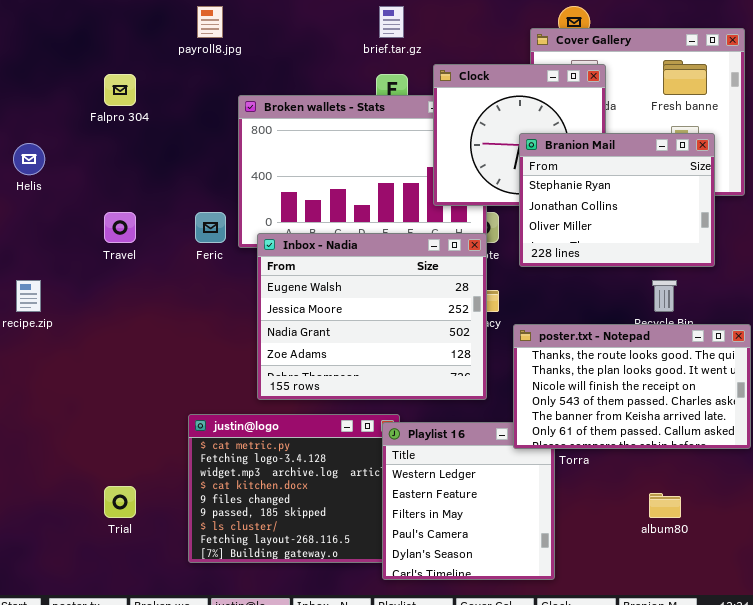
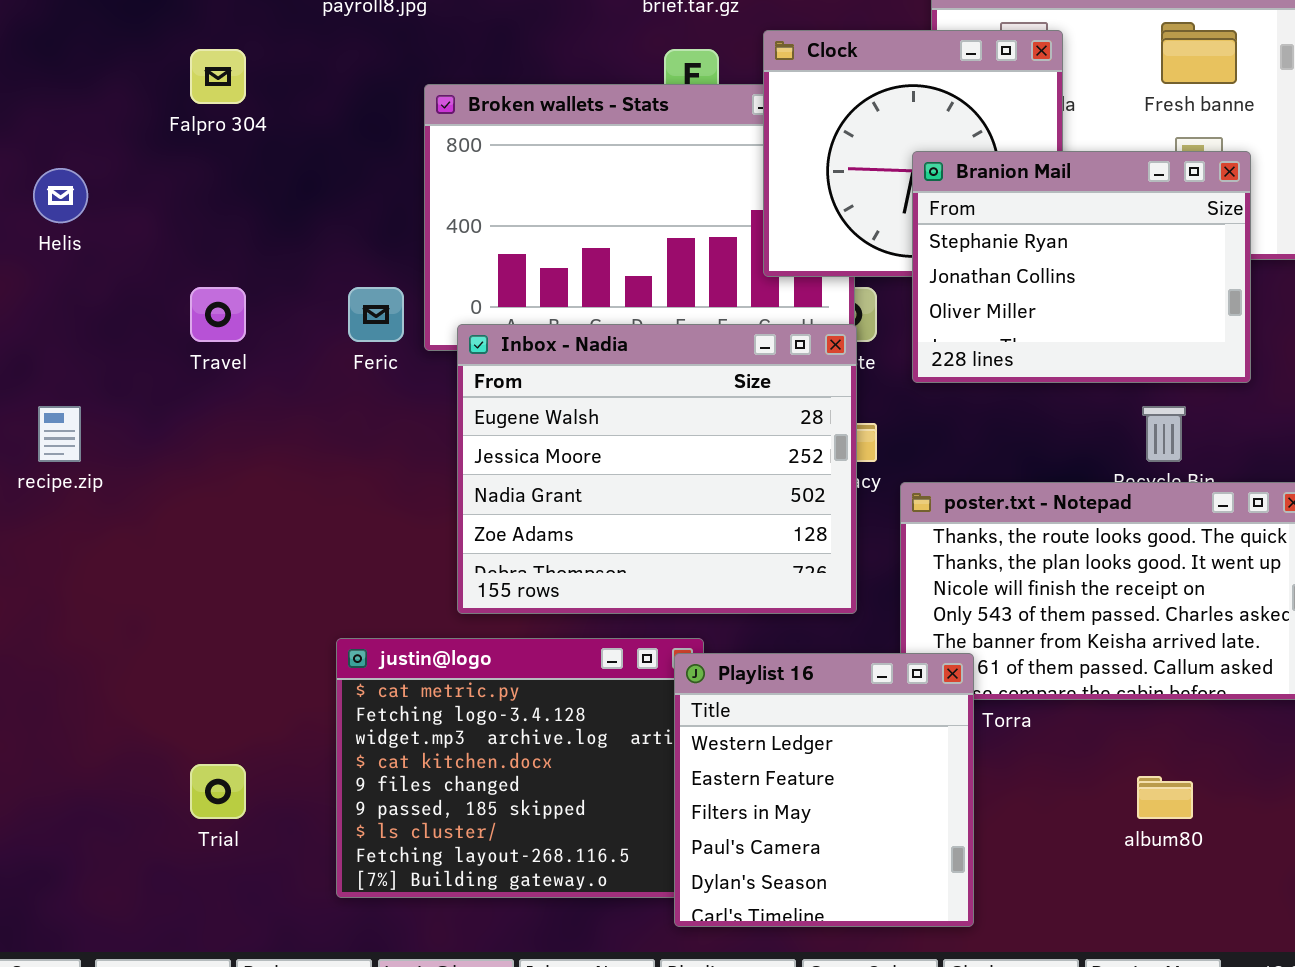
Playlist 16: [382,422,555,580] -> [674,653,974,927], raised

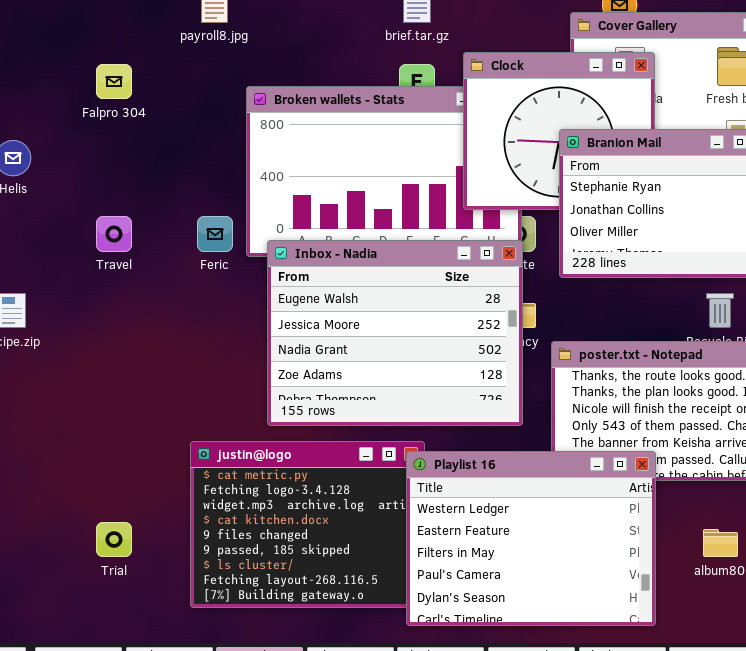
Playlist 16: [674,653,974,927] -> [406,451,656,626], resized

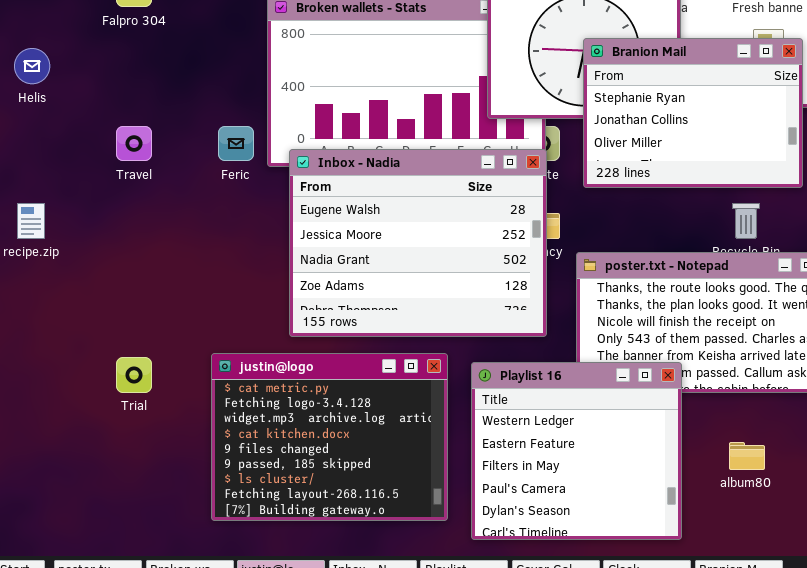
Playlist 16: [406,451,656,626] -> [471,362,682,540], resized
Trial: [96,522,132,557] -> [116,357,152,393], moved

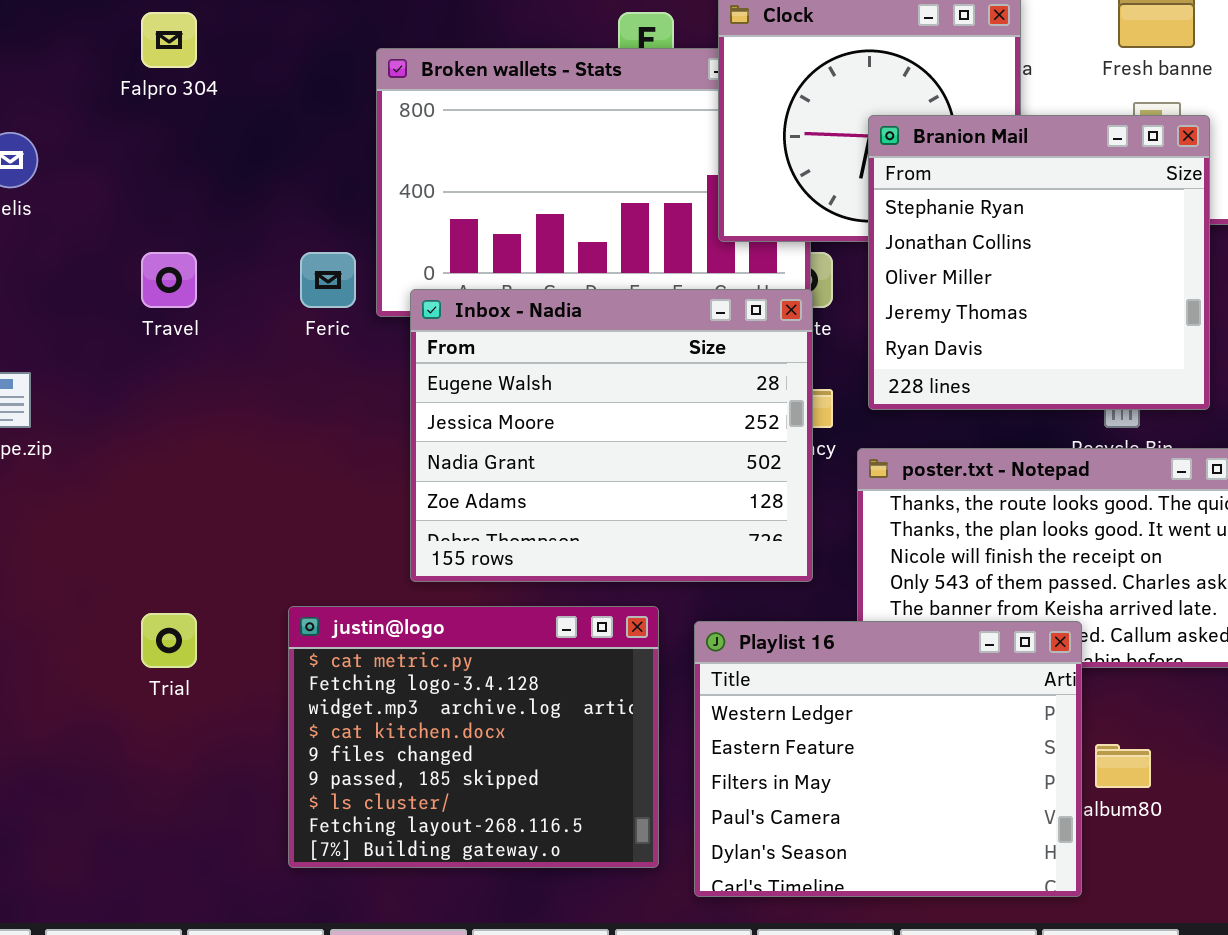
Branion Mail: [583,38,803,188] -> [868,115,1210,410], resized
Playlist 16: [471,362,682,540] -> [694,621,1082,897], resized

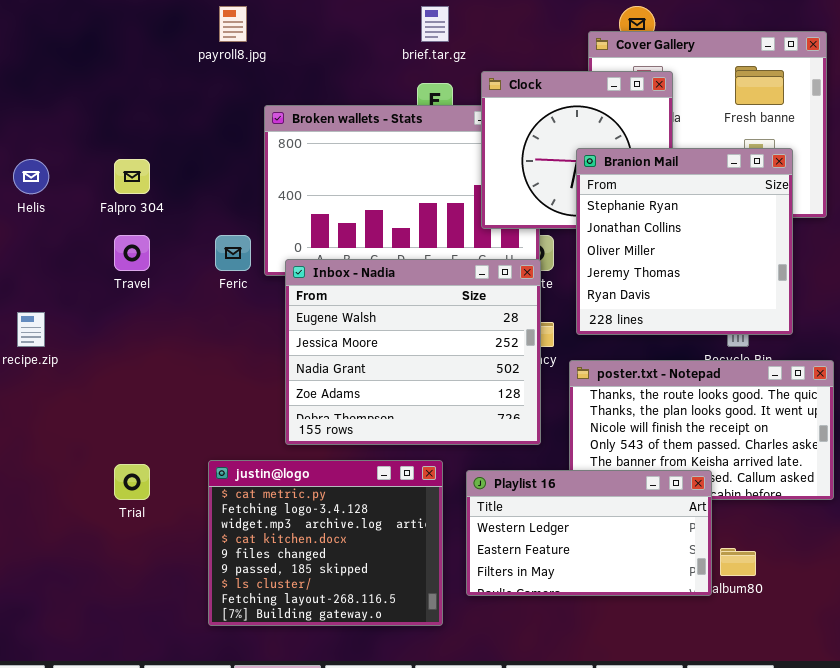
Falpro 304: [141,12,197,68] -> [114,159,150,194], moved
Playlist 16: [694,621,1082,897] -> [466,470,712,596], resized

